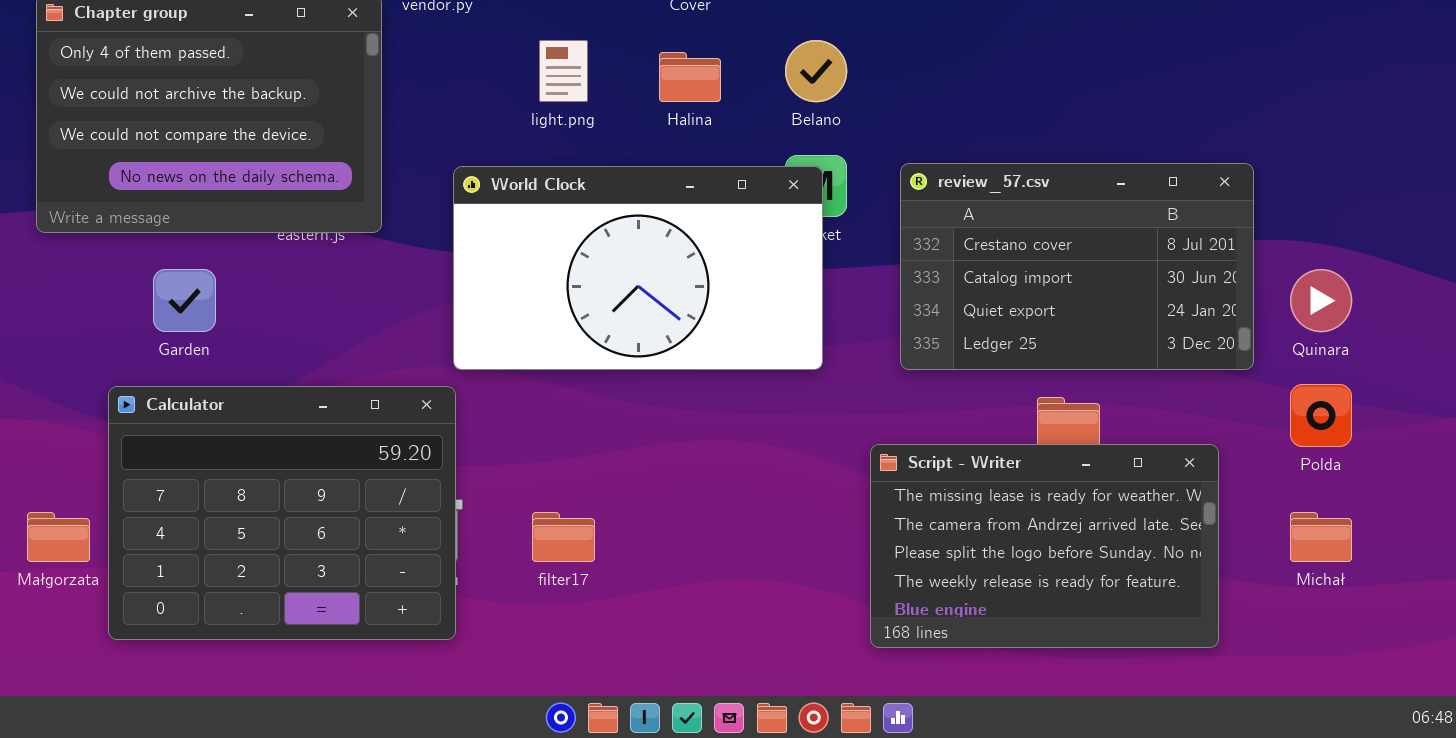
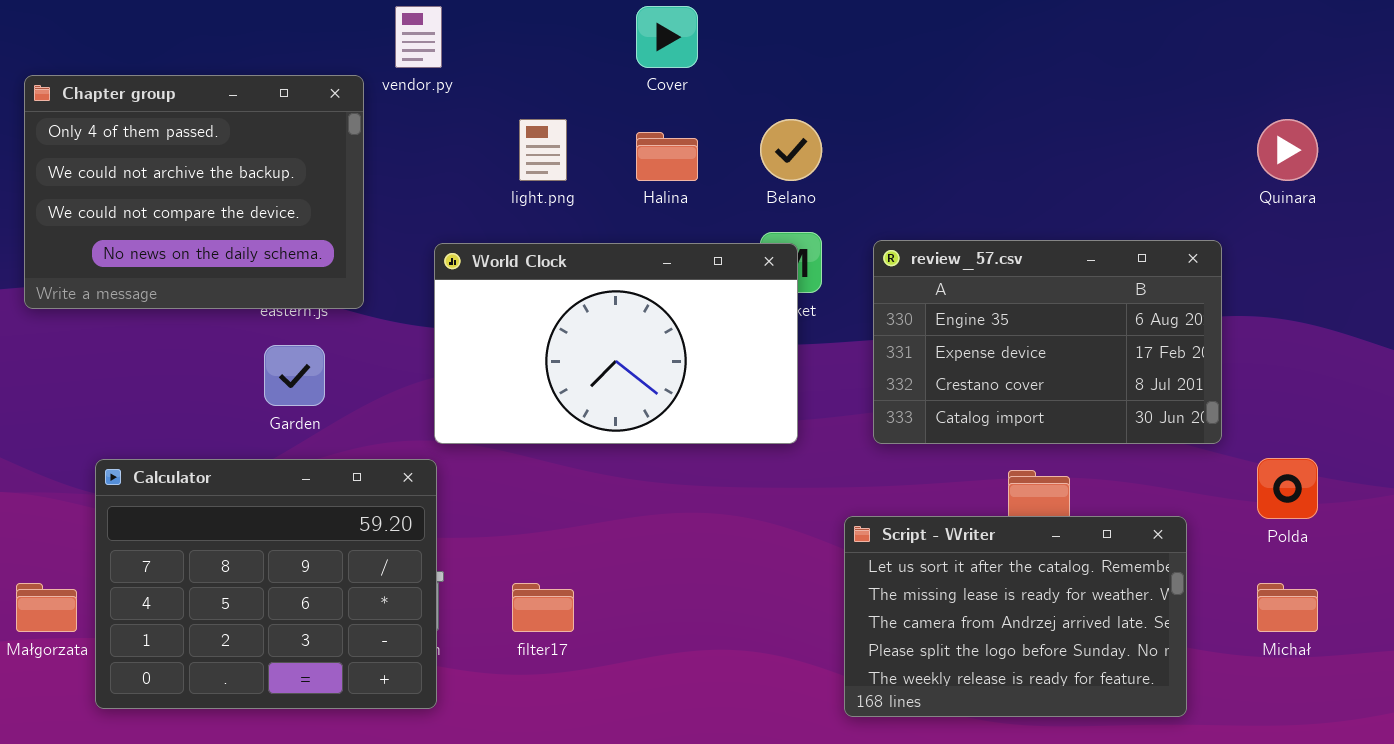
review_57.csv: [900,163,1254,370] -> [873,240,1222,444], scrolled up 2 rows
Garden: [153,269,216,332] -> [264,345,325,406], moved
Quinara: [1290,269,1352,332] -> [1257,119,1318,181], moved
Script - Writer: [870,444,1219,648] -> [844,516,1187,717], scrolled up 1 row

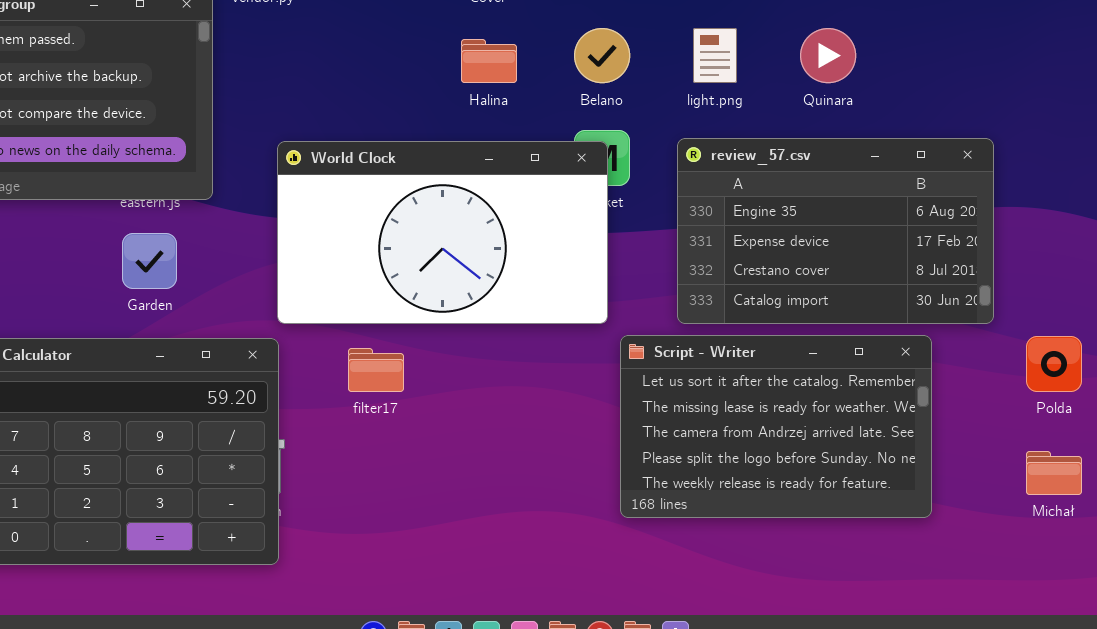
light.png: [519,119,567,181] -> [693,28,737,83], moved
Quinara: [1257,119,1318,181] -> [800,28,856,83], moved
Script - Writer: [844,516,1187,717] -> [620,335,932,518], moved
filter17: [512,583,574,632] -> [348,348,404,392], moved

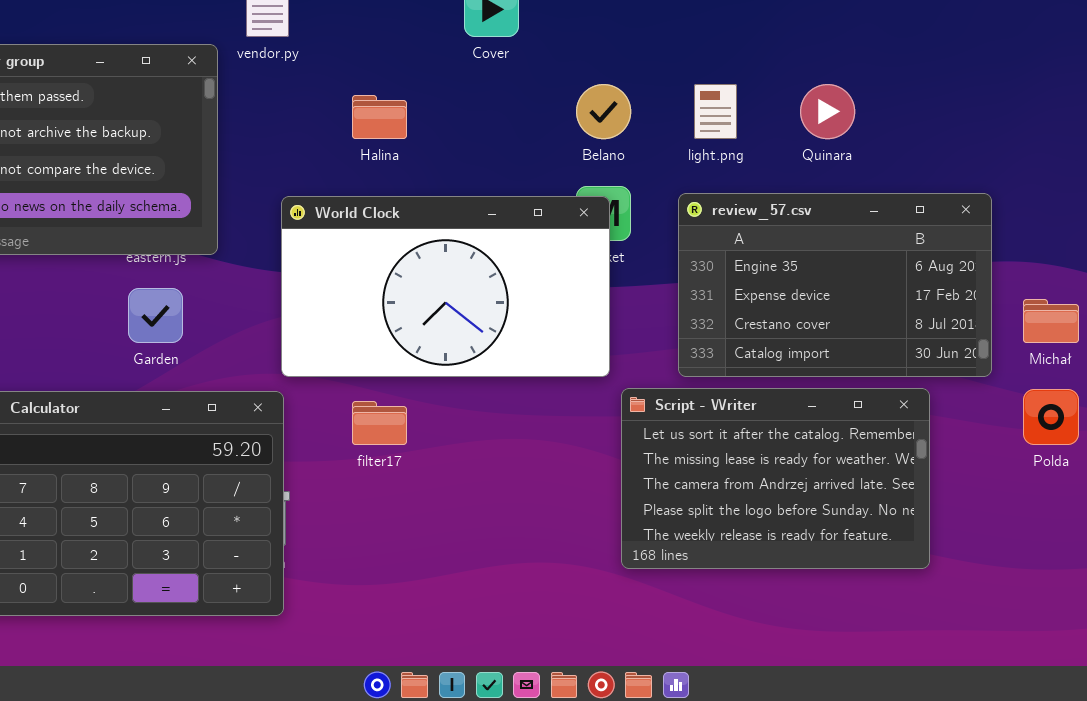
Halina: [461,39,517,83] -> [352,95,407,139], moved
Michał: [1026,451,1082,495] -> [1023,299,1079,343], moved

